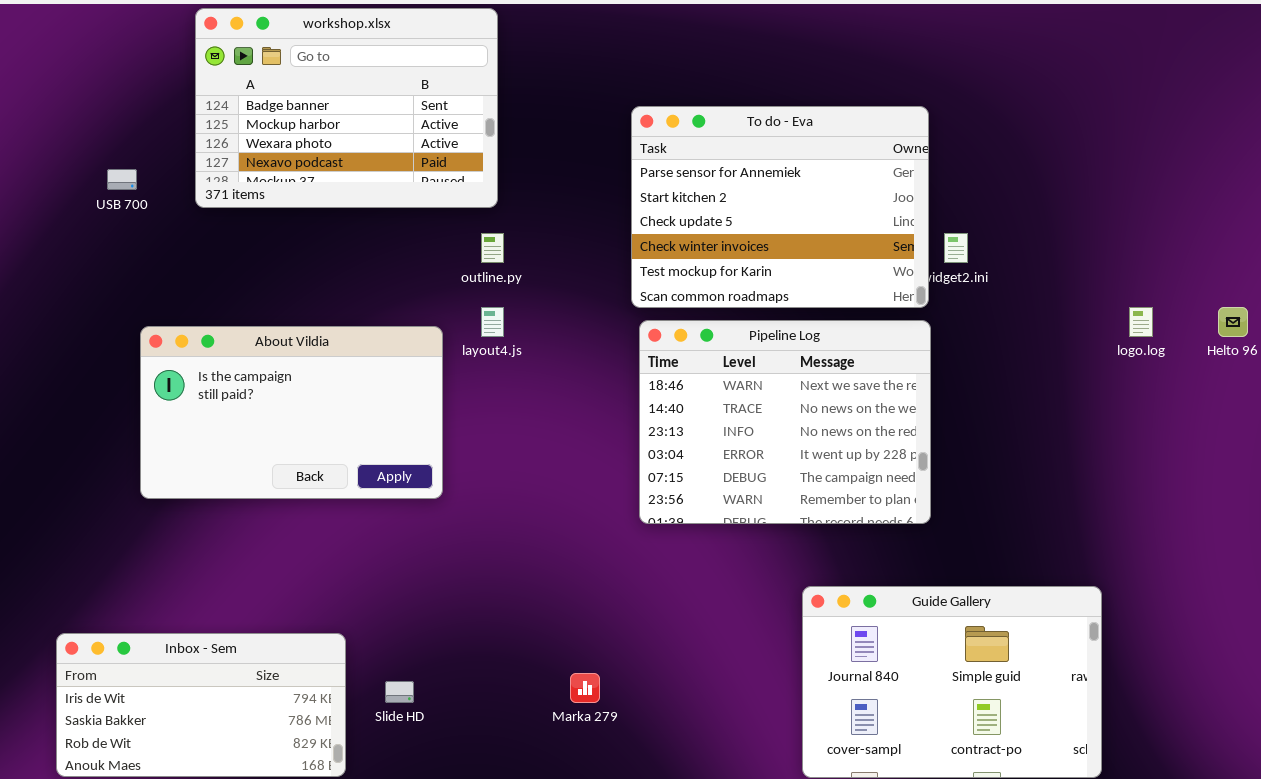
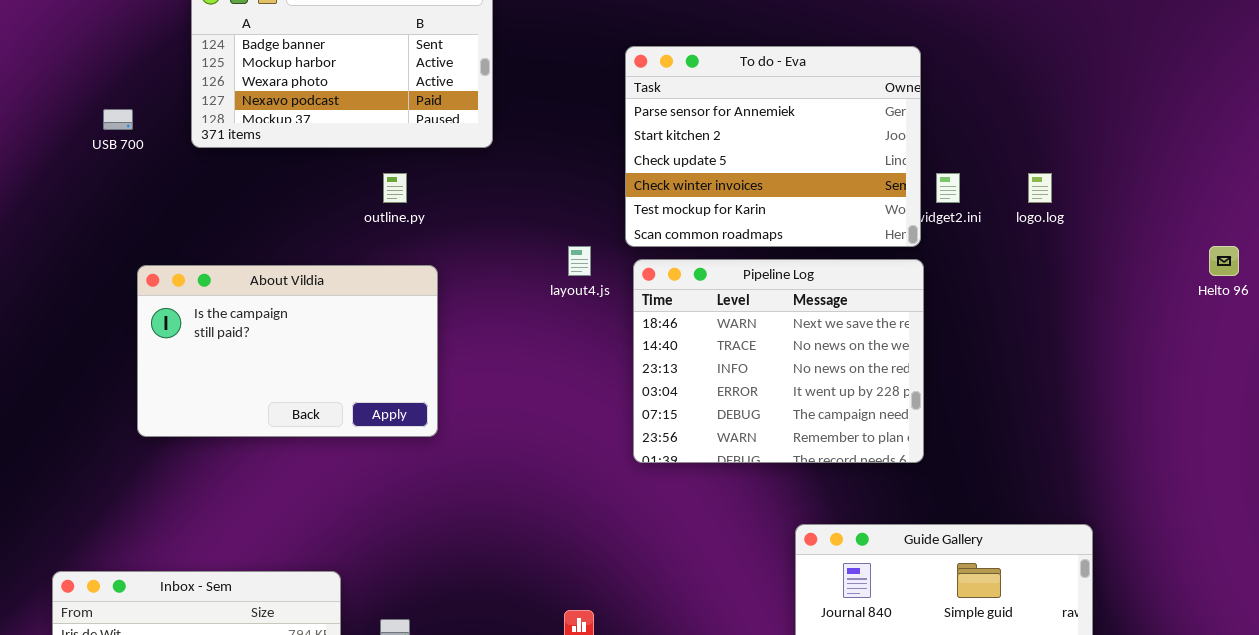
outline.py: [481,233,504,263] -> [383,173,407,203], moved
layout4.js: [481,307,504,337] -> [568,246,591,276], moved
logo.log: [1129,307,1153,337] -> [1028,173,1052,203], moved

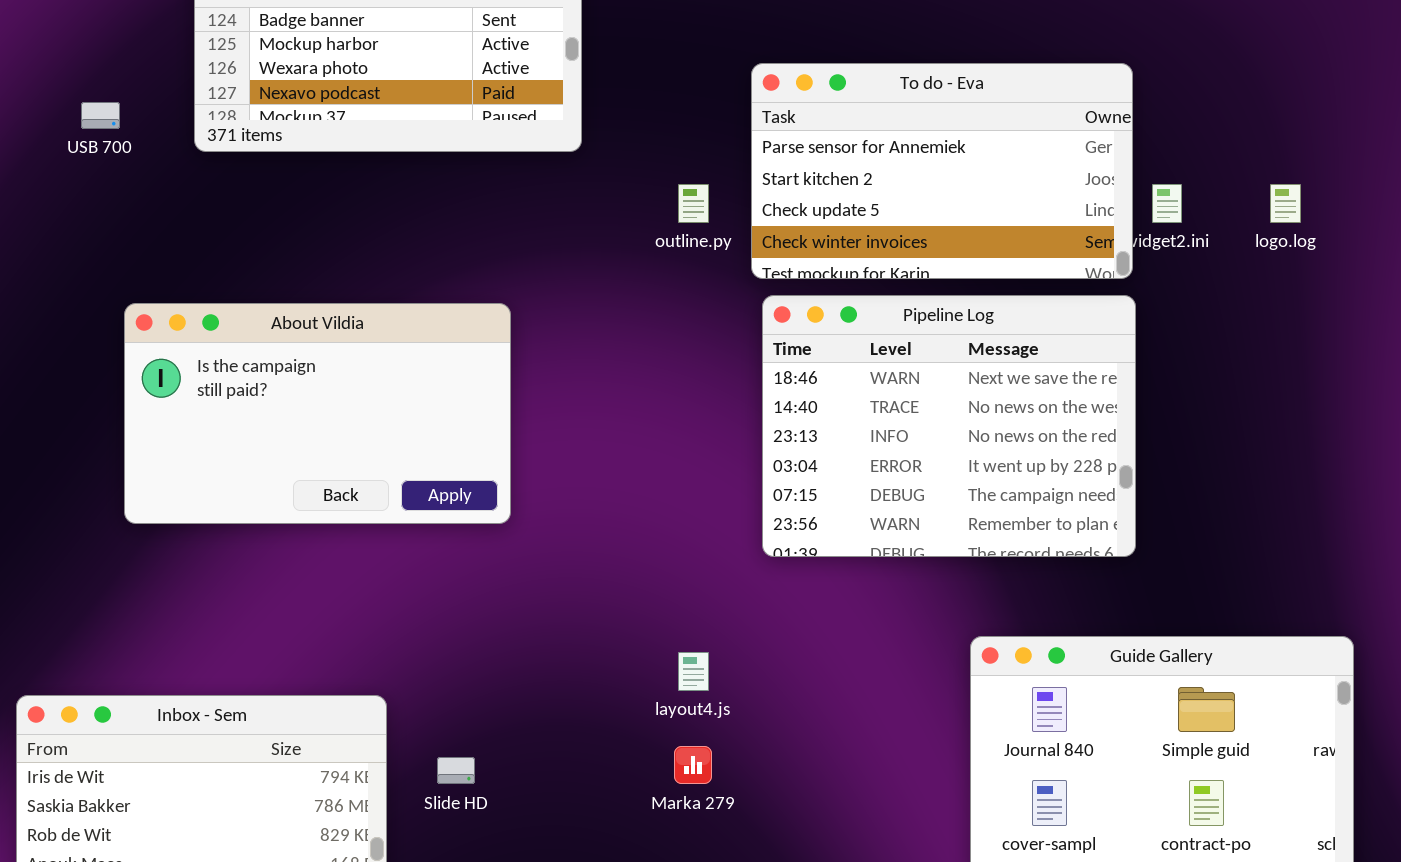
To do - Eva: [625,46,921,247] -> [751,63,1133,279], resized
outline.py: [383,173,407,203] -> [678,184,709,223], moved
layout4.js: [568,246,591,276] -> [678,652,709,691], moved

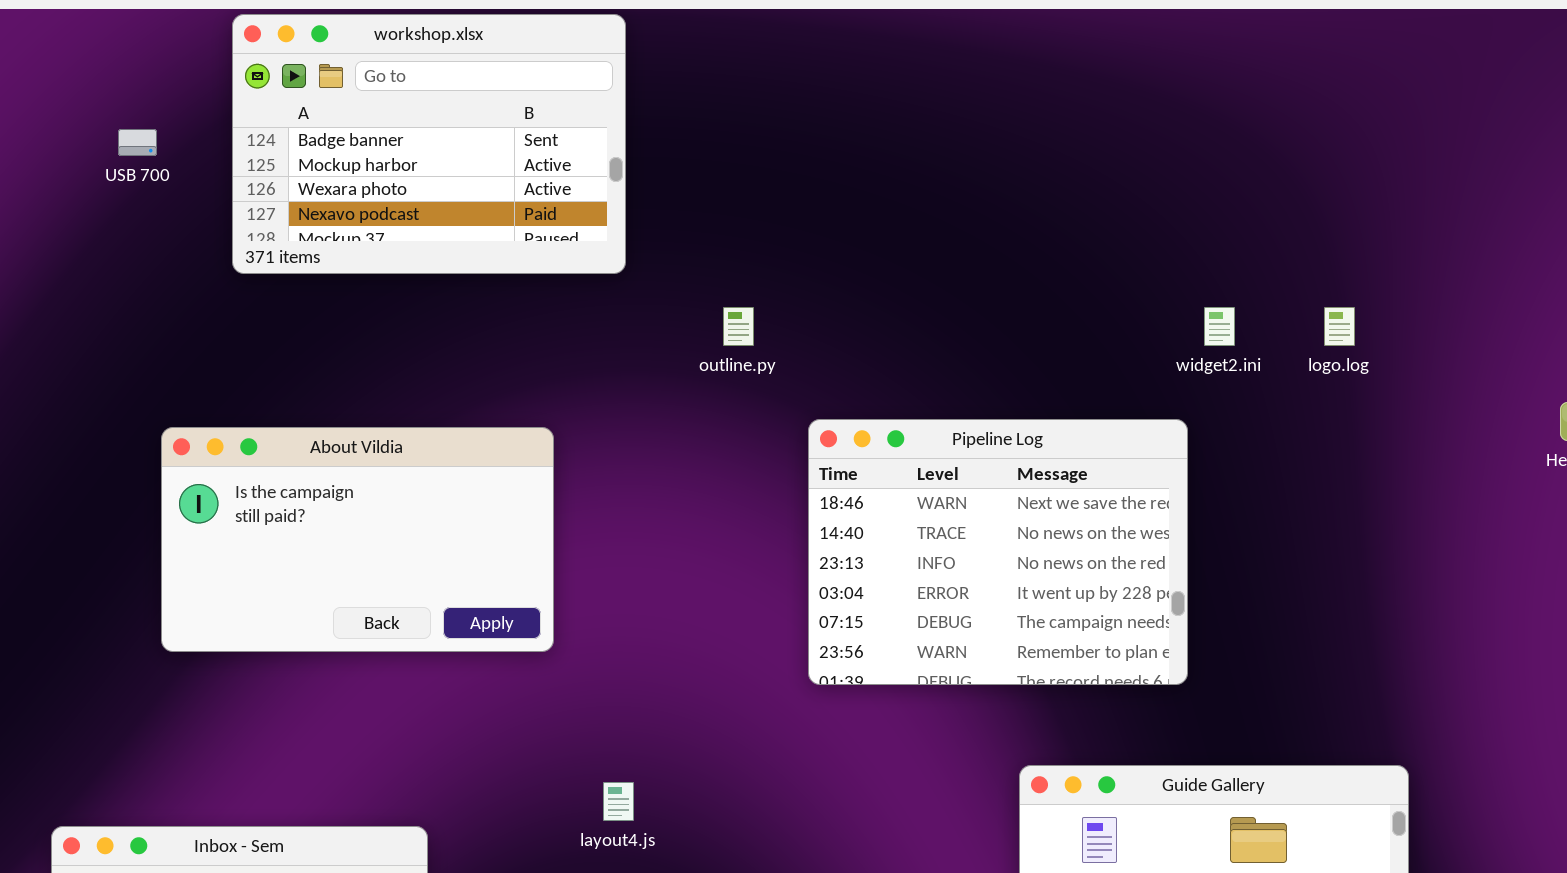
To do - Eva: [751,63,1133,279] -> none, closed
USB 700: [81,102,120,129] -> [118,129,157,156], moved
layout4.js: [678,652,709,691] -> [603,782,634,821], moved

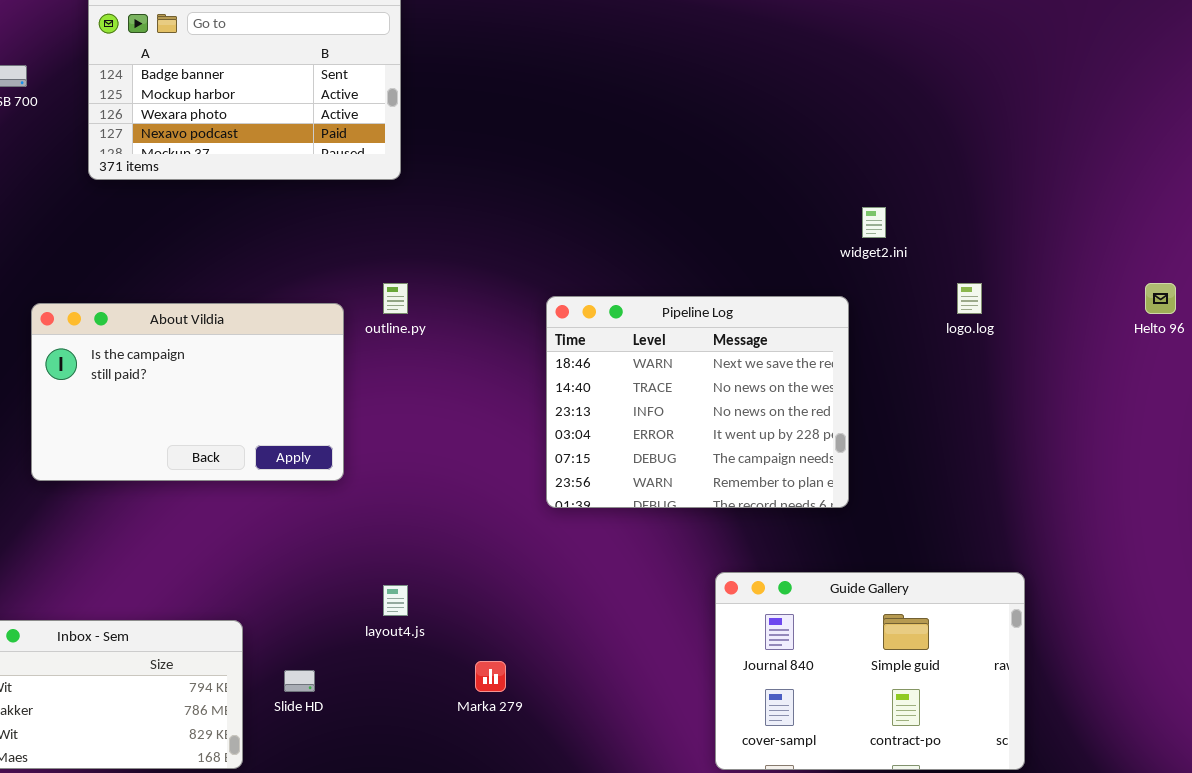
outline.py: [723,307,754,346] -> [383,283,408,314], moved
logo.log: [1324,307,1355,346] -> [957,283,982,314], moved

